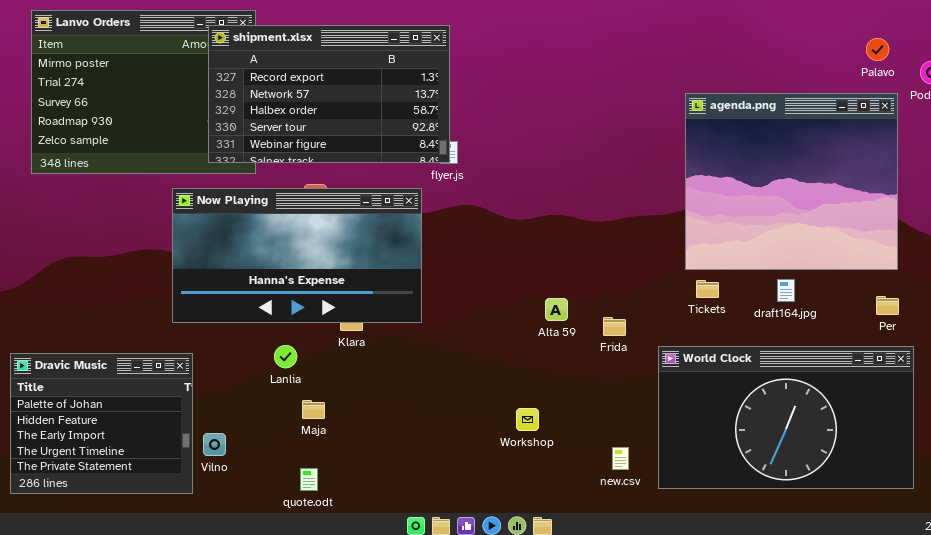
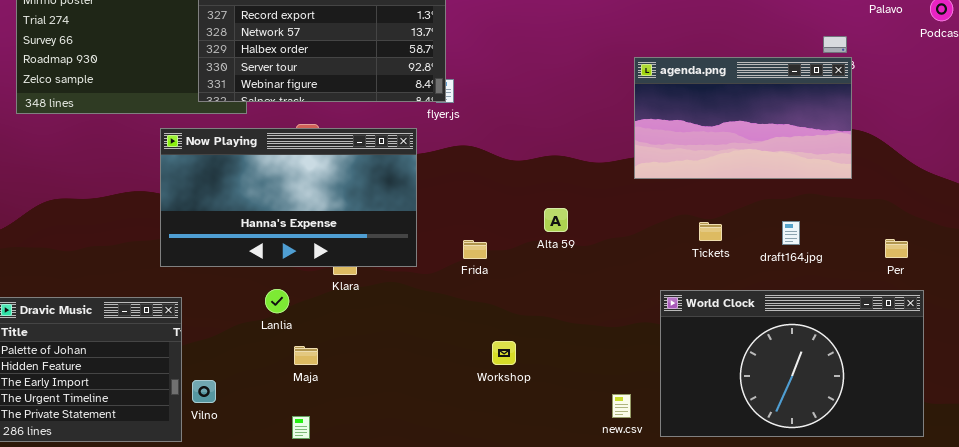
agenda.png: [685,93,898,270] -> [634,57,852,179], moved, resized
Alta 59: [545,298,568,321] -> [544,208,568,232], moved
Frida: [603,317,626,336] -> [463,240,487,259], moved
Workshop: [516,408,539,431] -> [492,341,516,365], moved

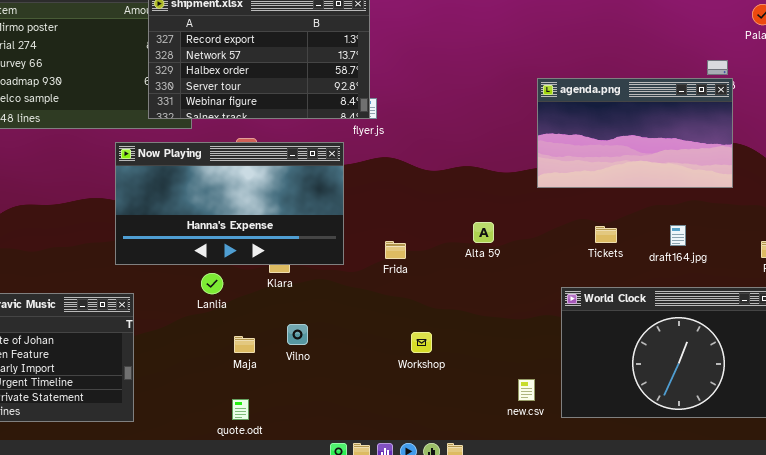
Alta 59: [544,208,568,232] -> [473,222,494,243], moved
Lanlia: [265,289,289,313] -> [201,273,223,294], moved
Vilno: [192,380,216,403] -> [287,324,308,345], moved

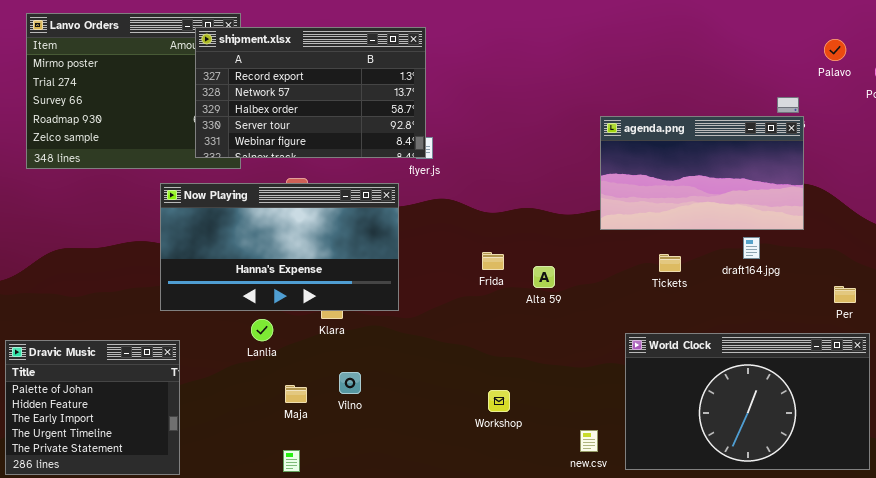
draft164.jpg: [670,225,686,246] -> [743,237,760,259], moved
Tickets: [595,226,617,243] -> [659,254,681,272], moved
Frida: [385,241,406,259] -> [482,252,504,270], moved
Workshop: [411,332,432,353] -> [488,390,510,412], moved

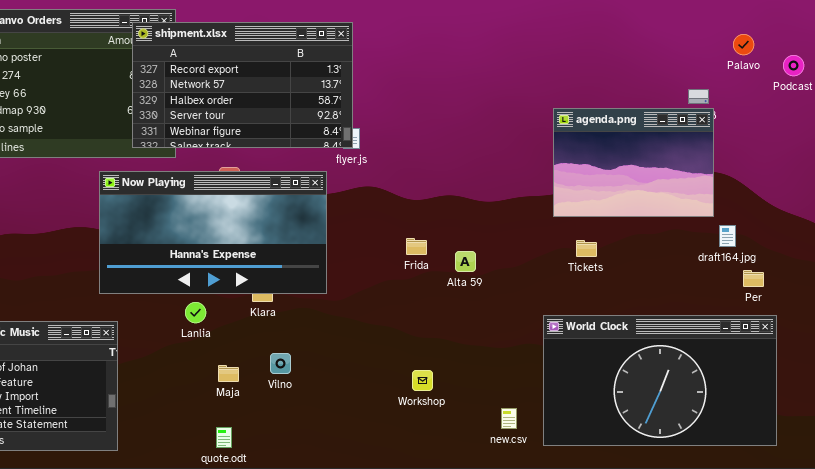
agenda.png: [600,116,804,230] -> [553,108,714,217], resized
draft164.jpg: [743,237,760,259] -> [719,225,736,247], moved

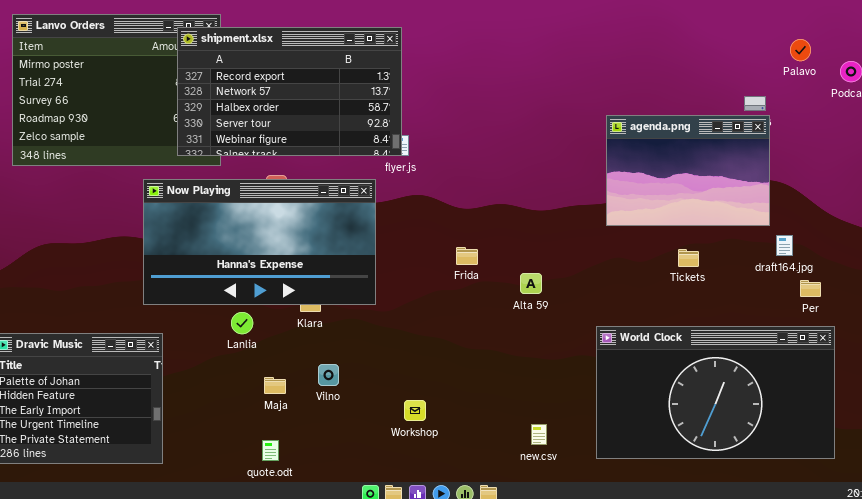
Tickets: [576,240,597,257] -> [678,249,699,267], moved
Alta 59: [455,251,476,272] -> [520,273,542,294], moved
Workshop: [412,370,433,391] -> [404,400,426,421], moved
new.csv: [501,408,517,429] -> [531,424,547,445], moved

